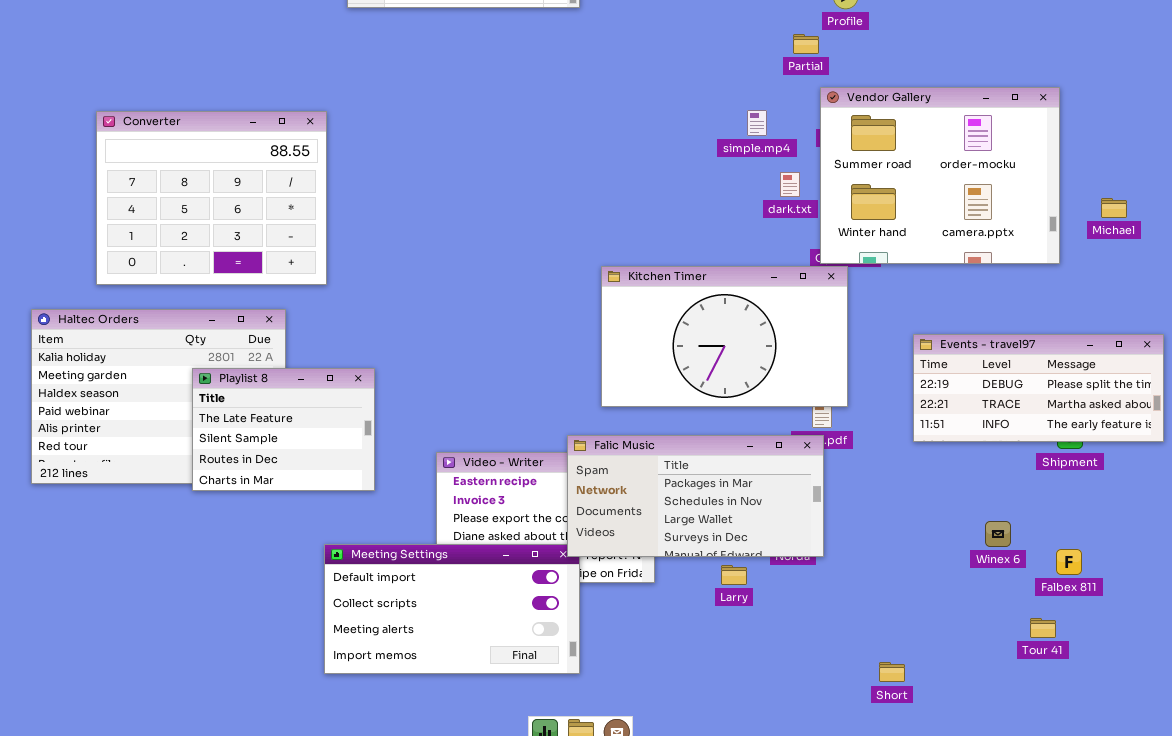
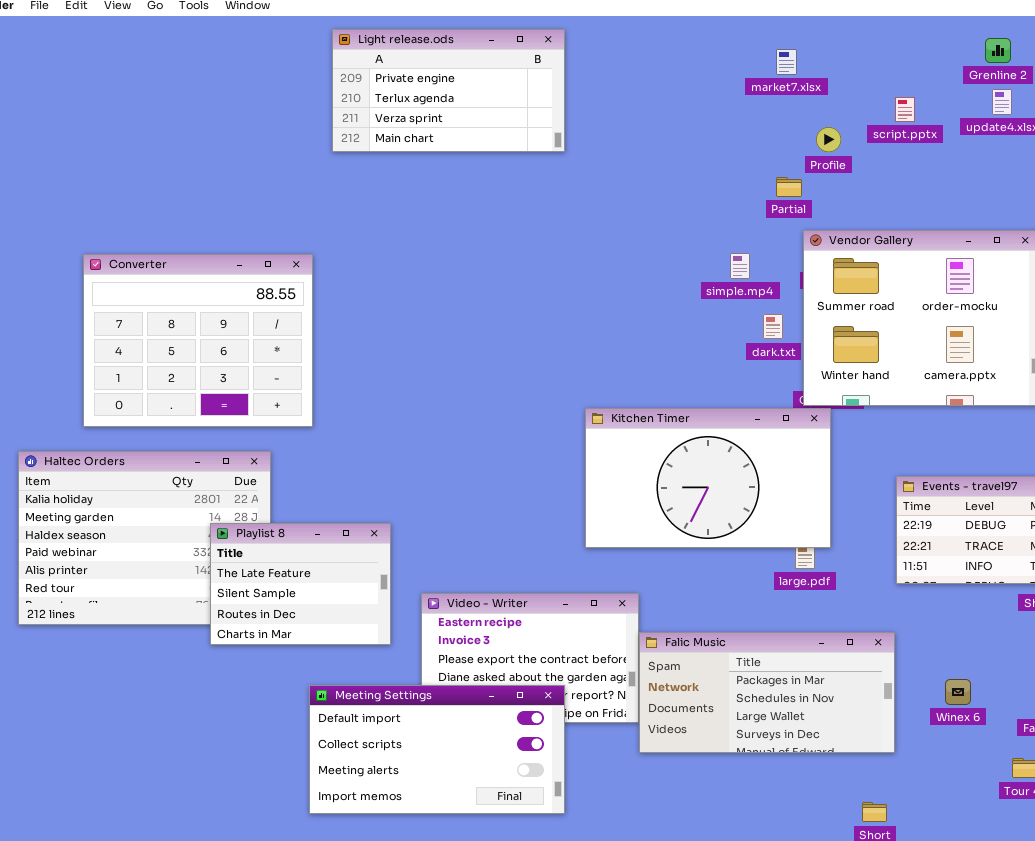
Playlist 8: [192,368,375,491] -> [210,523,391,645], moved
Falic Music: [567,435,824,557] -> [639,632,895,753], moved
Winex 6: [985,521,1011,547] -> [945,679,971,705], moved

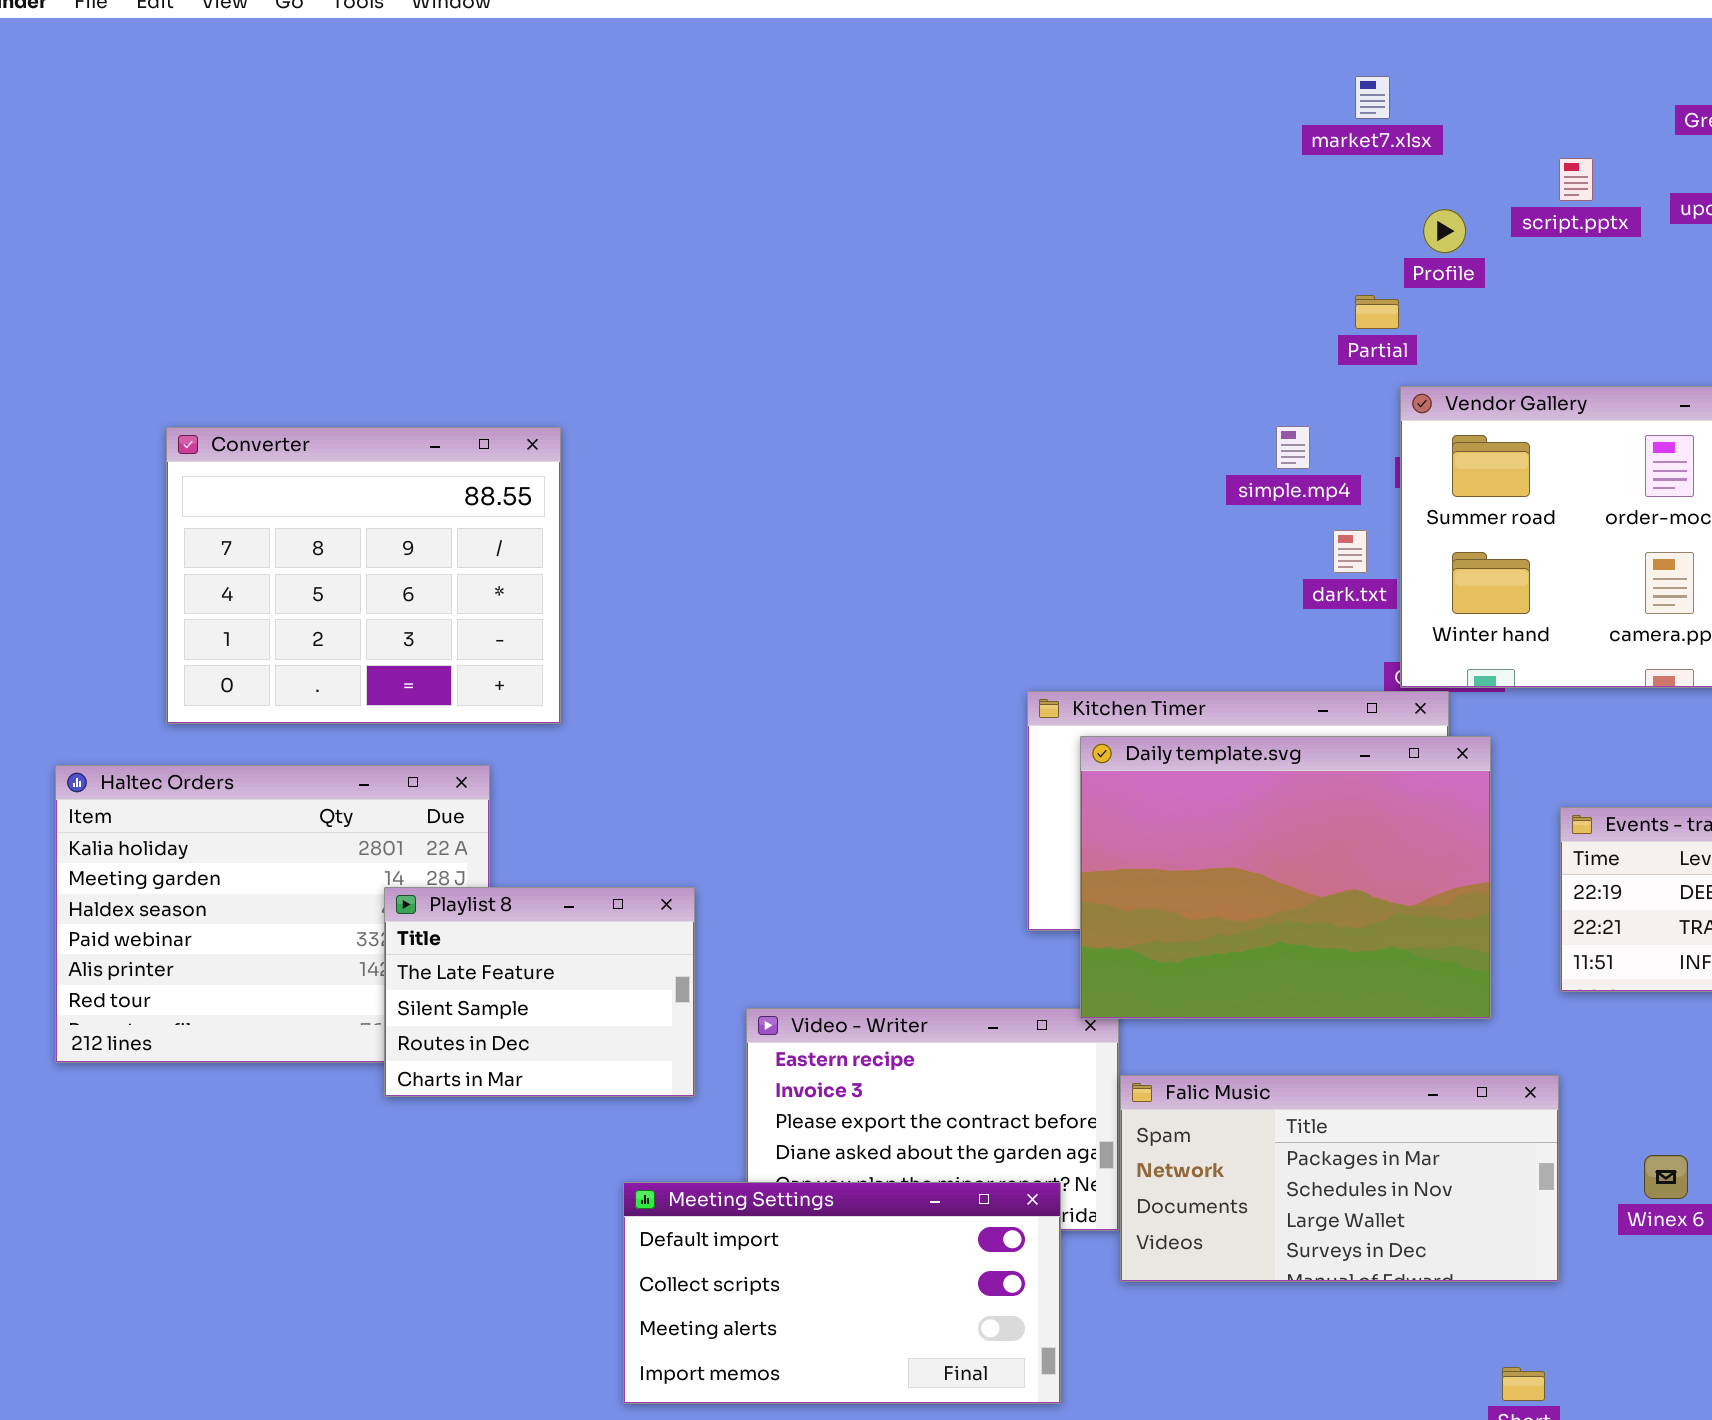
Light release.ods: [332,29,565,152] -> none, closed
Daily template.svg: none -> [1080,736,1491,1019], opened
Meeting Settings: [309,685,565,814] -> [623,1182,1061,1404], moved

